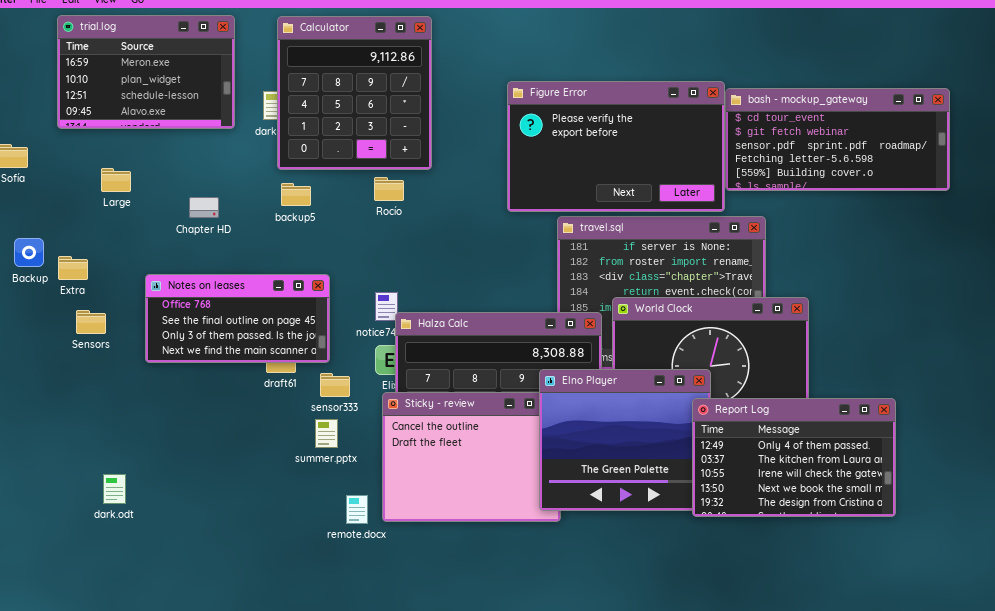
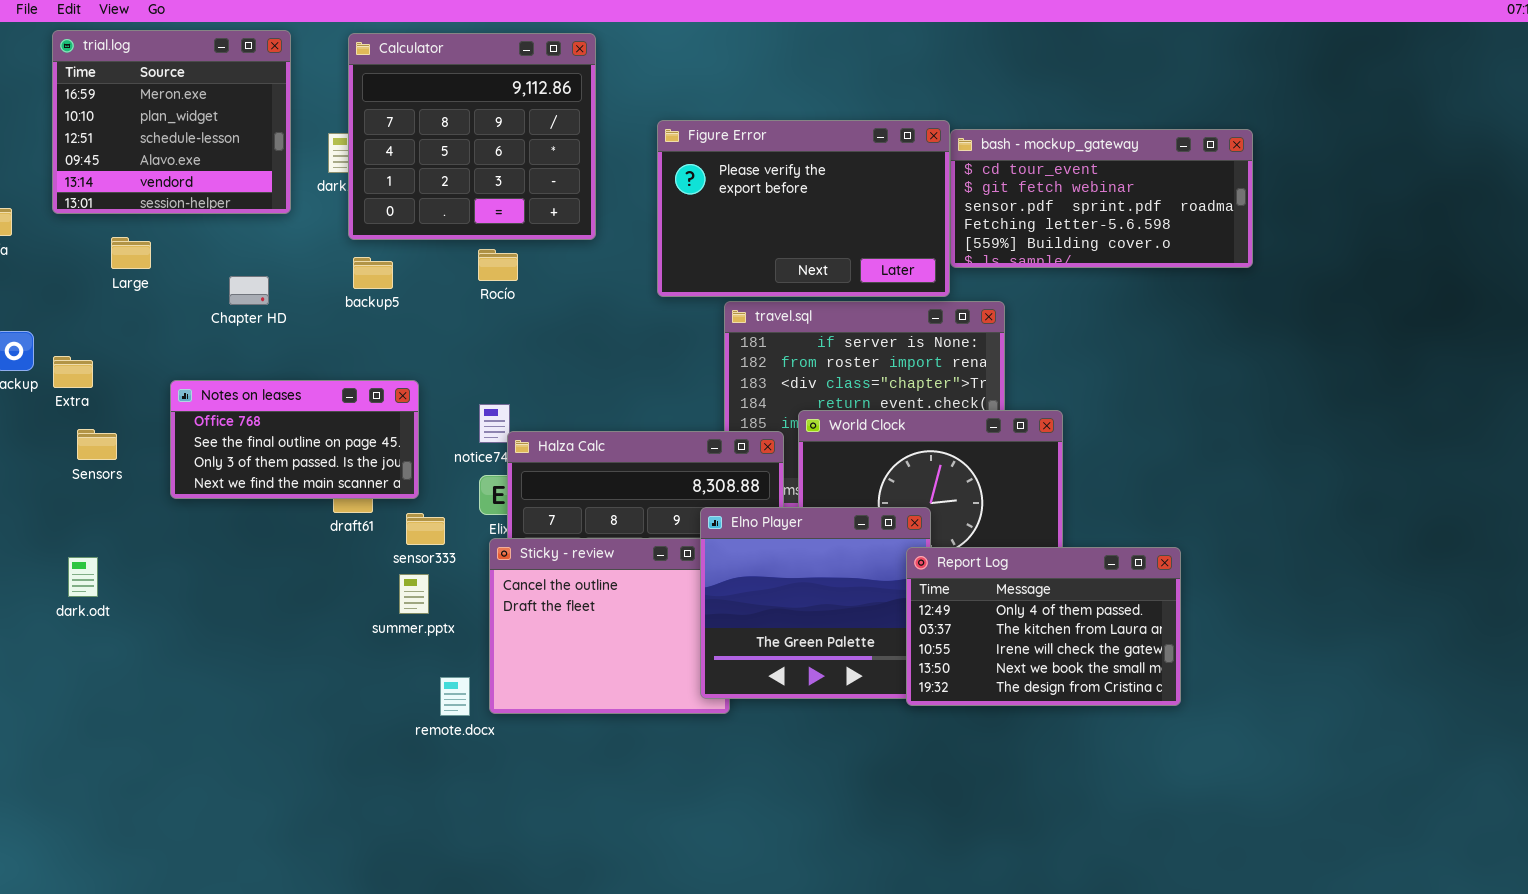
trial.log: [57,15,235,129] -> [52,30,291,214], resized
Calculator: [277,16,432,170] -> [348,33,596,240], resized
dark.odt: [103,474,126,504] -> [68,557,98,597], moved

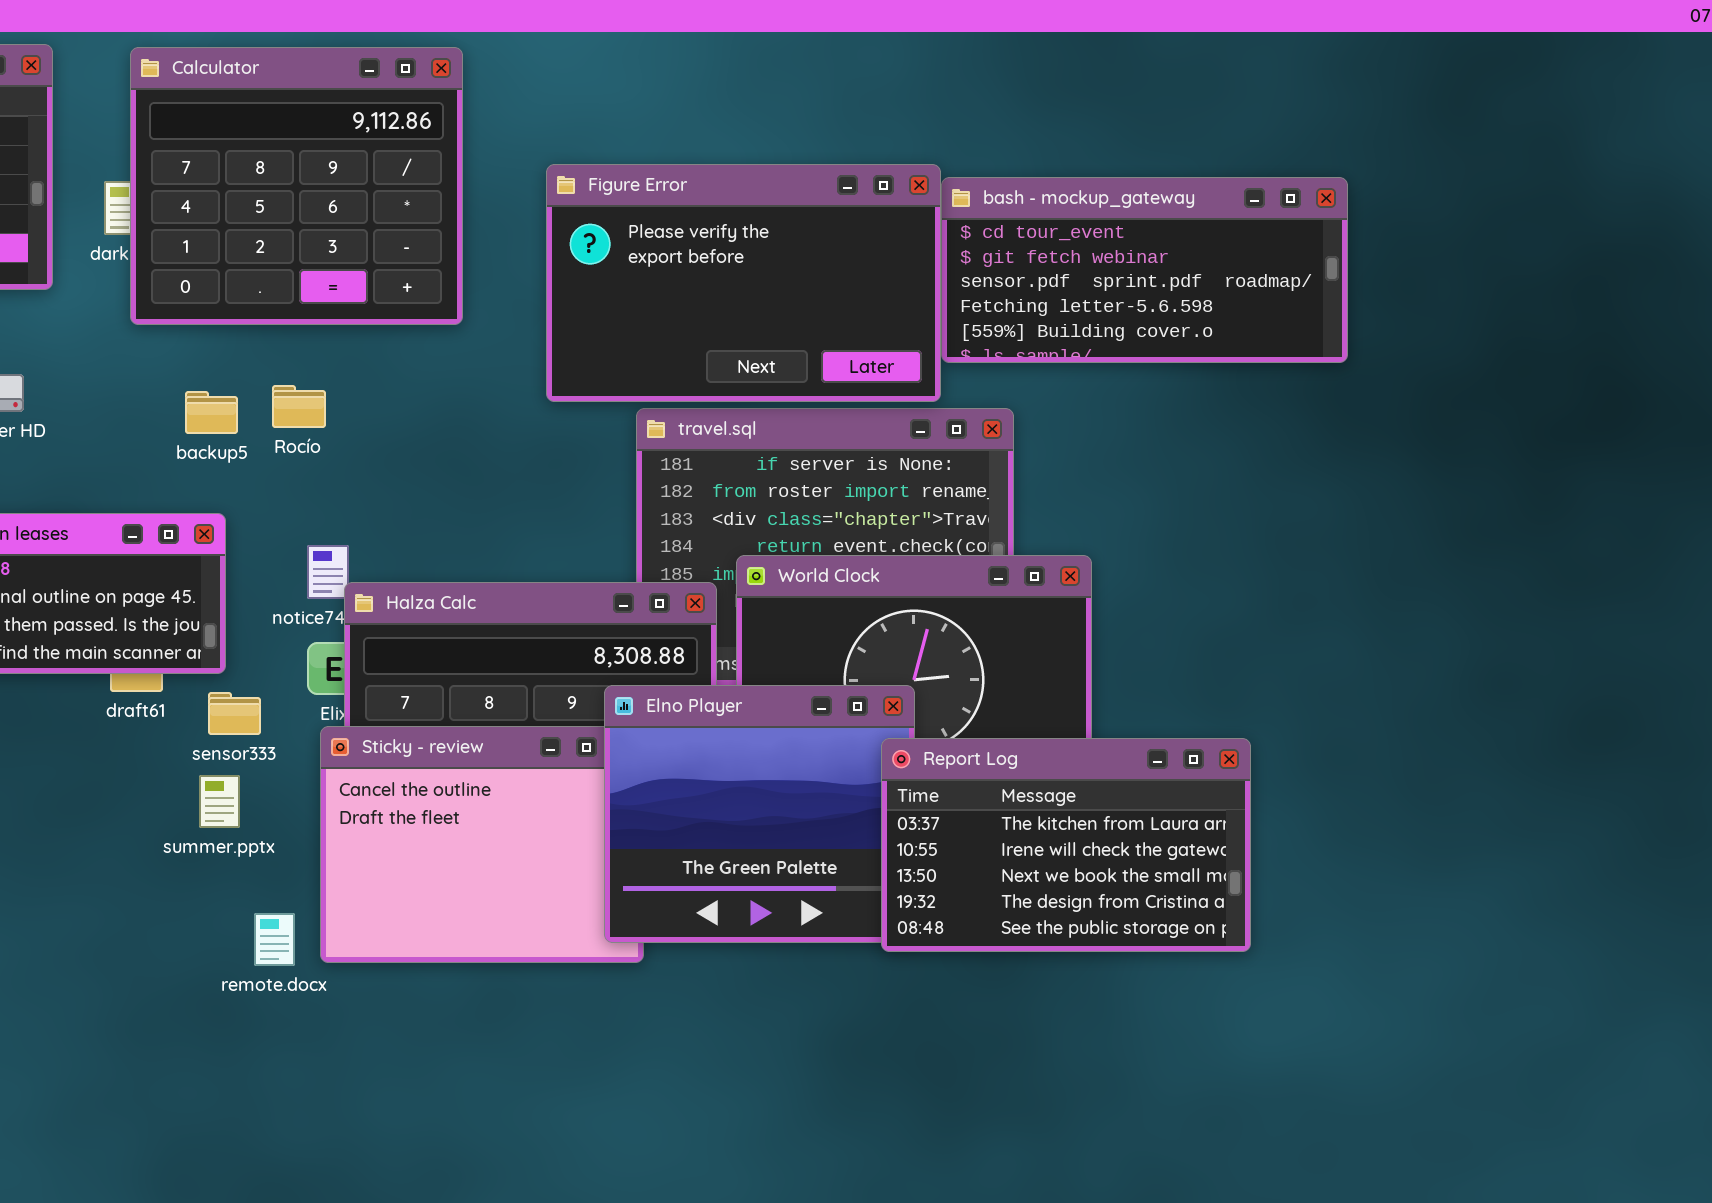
Rocío: [478,249,518,281] -> [272,385,326,428], moved
backup5: [353,257,393,289] -> [185,391,238,434], moved
Report Log: [906,547,1181,706] -> [881,738,1251,952], scrolled down 1 row

